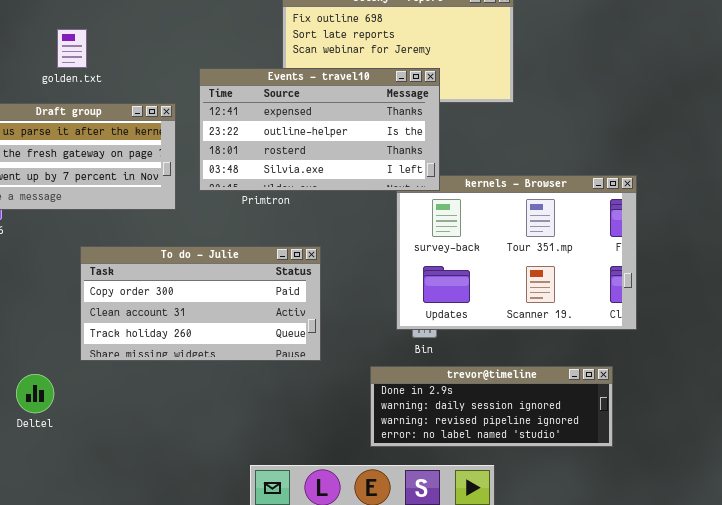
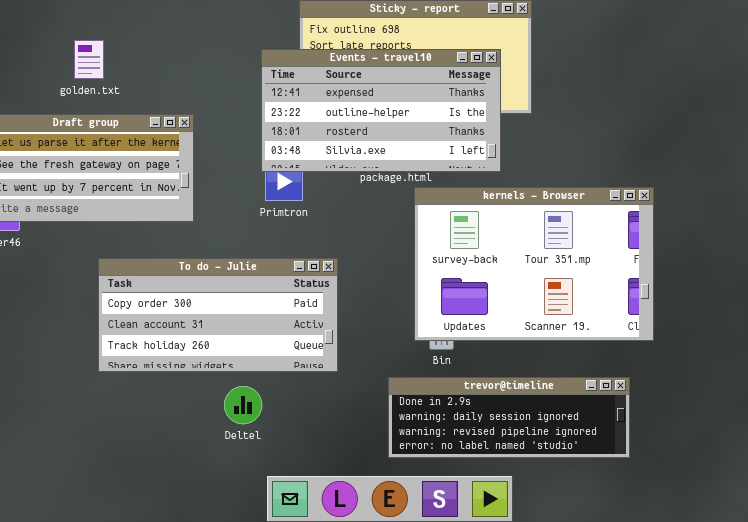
Events - travel10: [199,68,440,191] -> [261,49,501,172], moved
Deltel: [16,374,54,413] -> [224,386,262,424], moved

